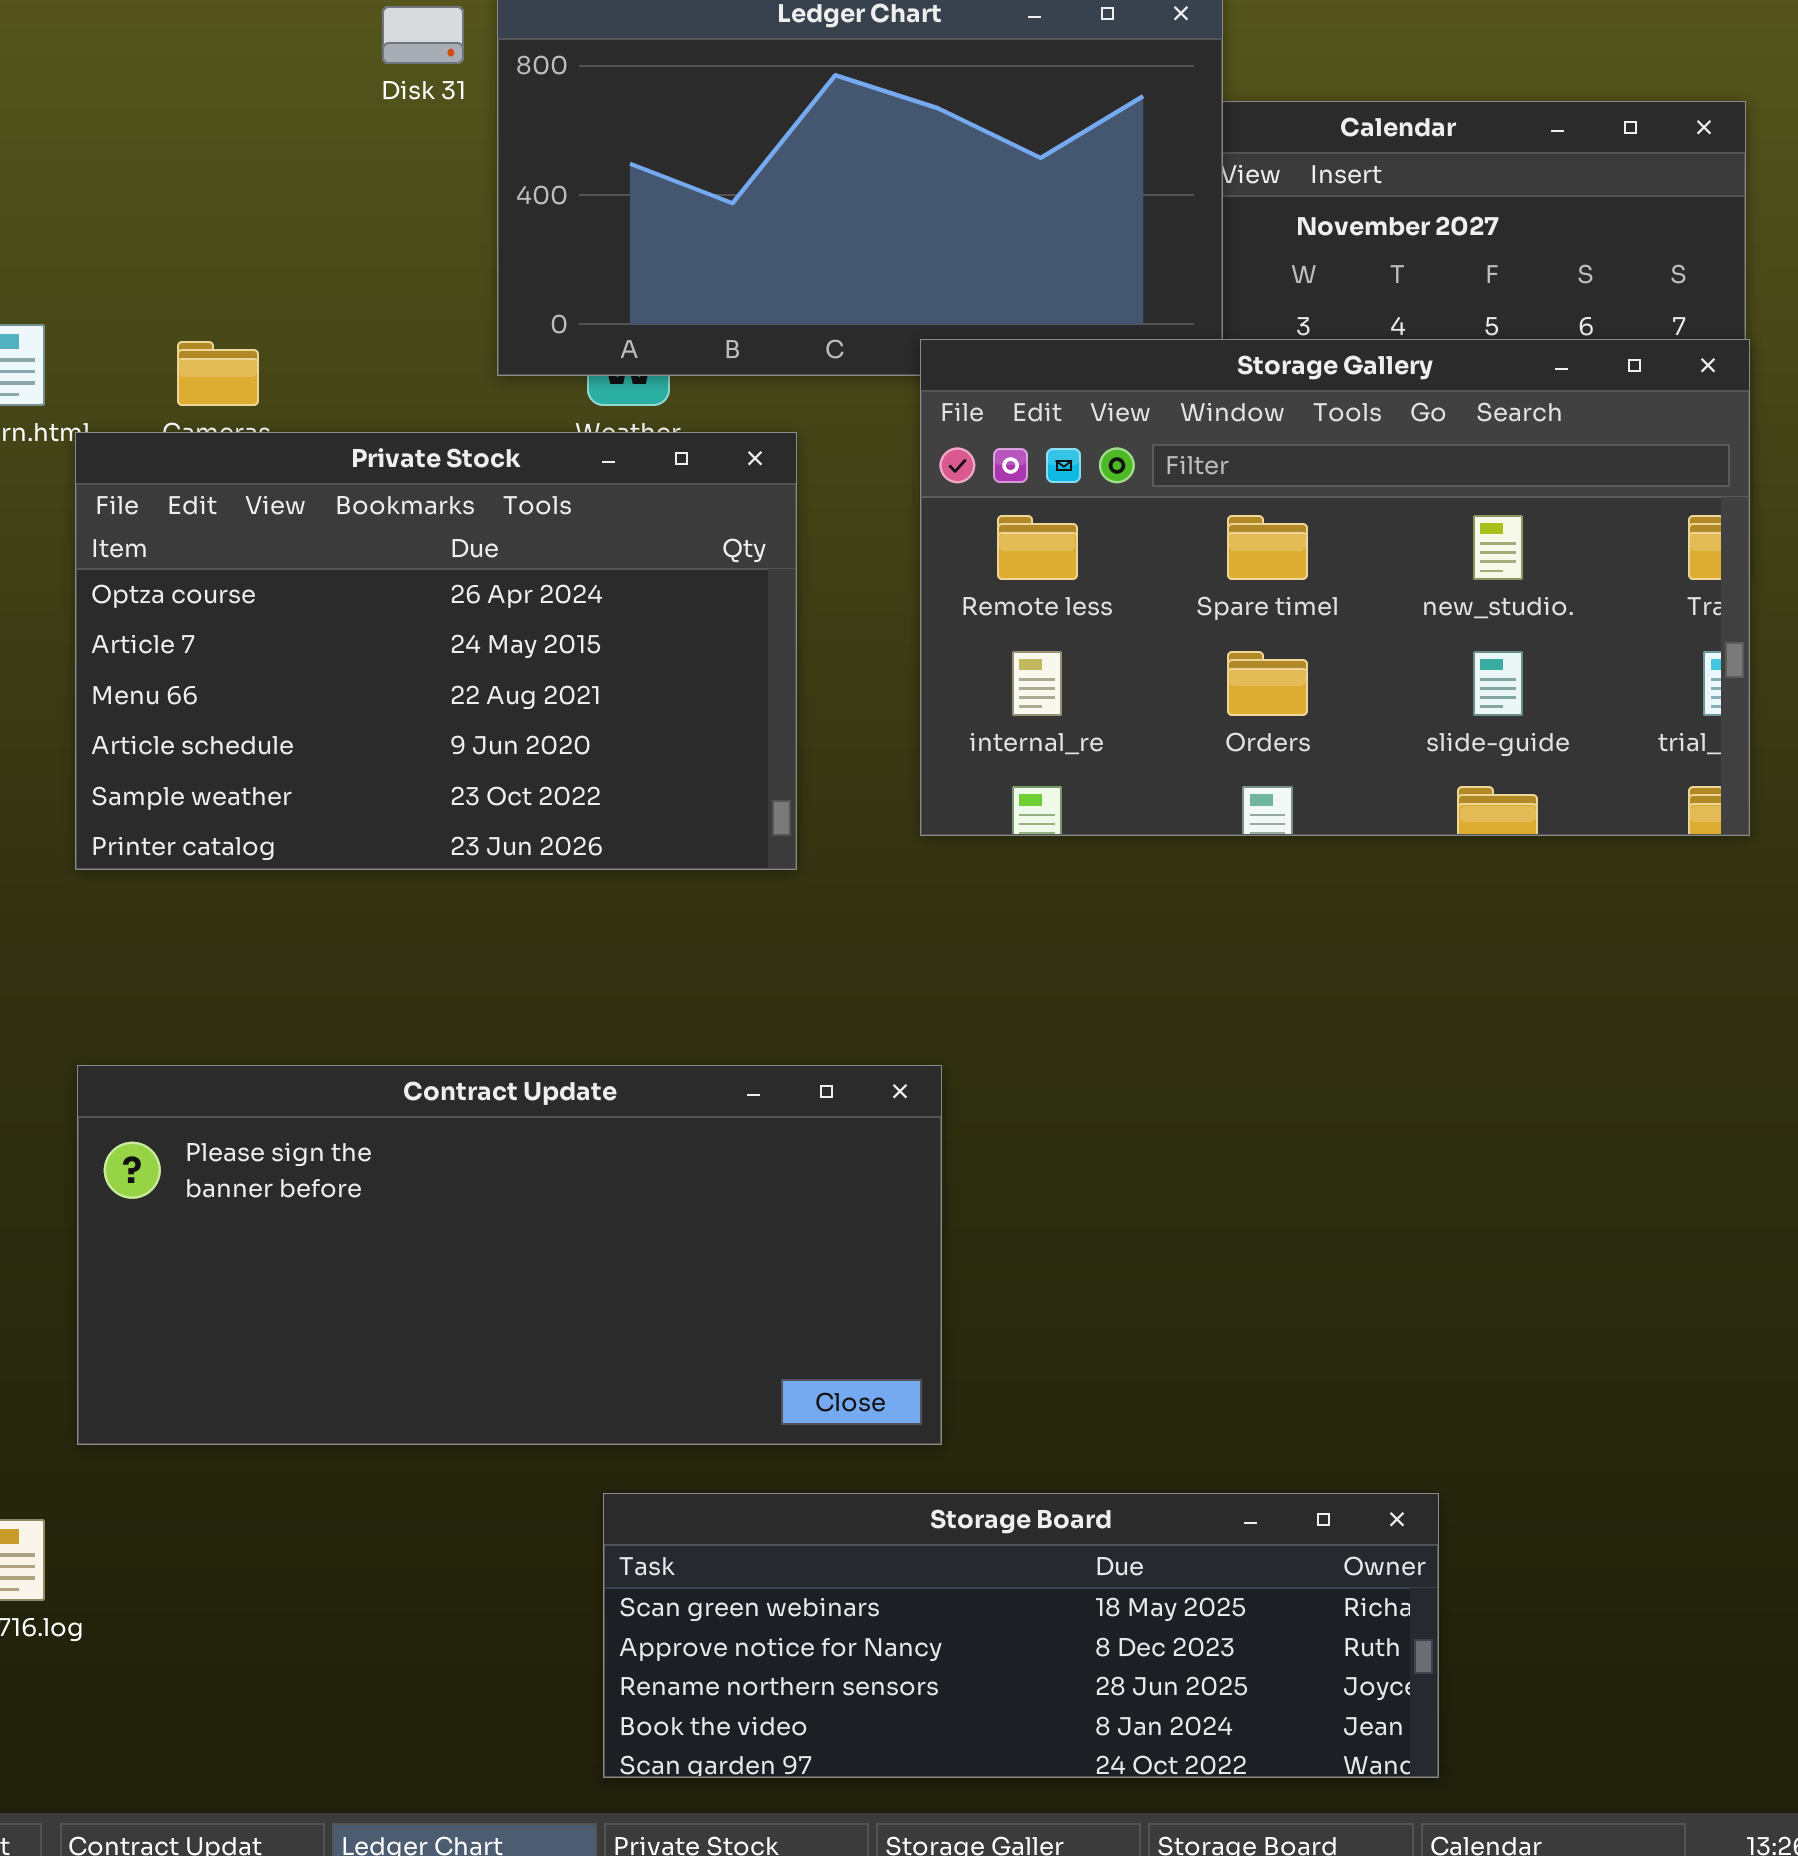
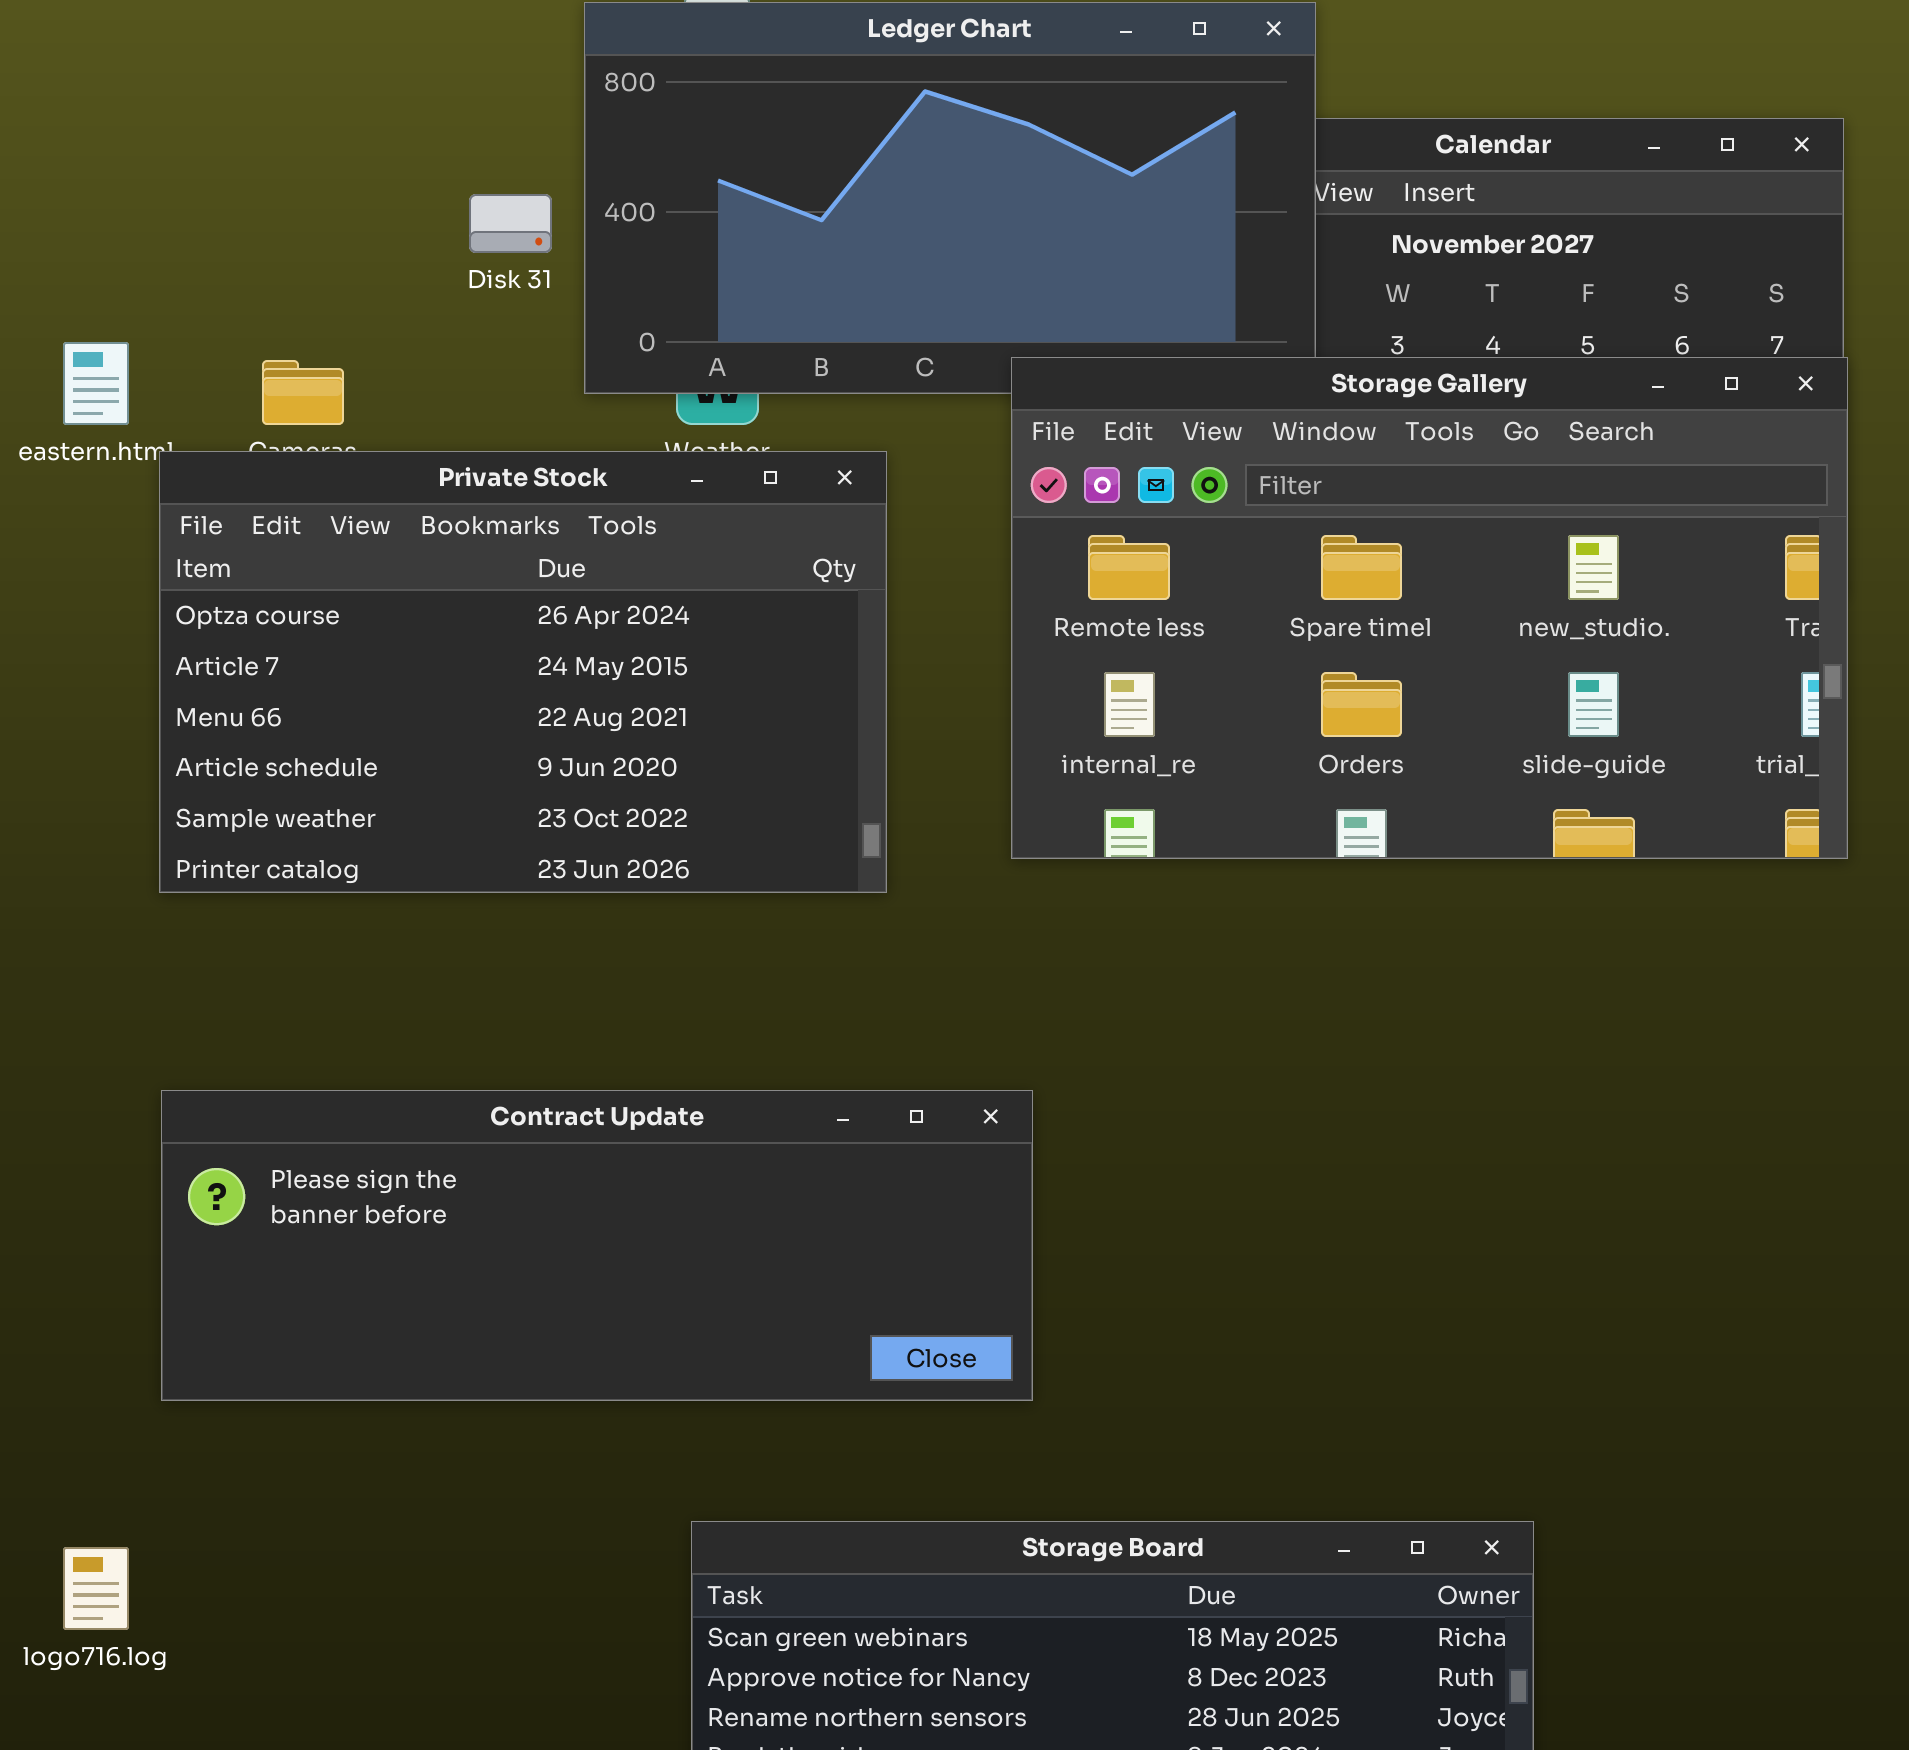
Disk 31: [382,6,464,64] -> [469,194,552,253], moved
Contract Update: [77,1065,942,1445] -> [161,1090,1033,1401], resized

